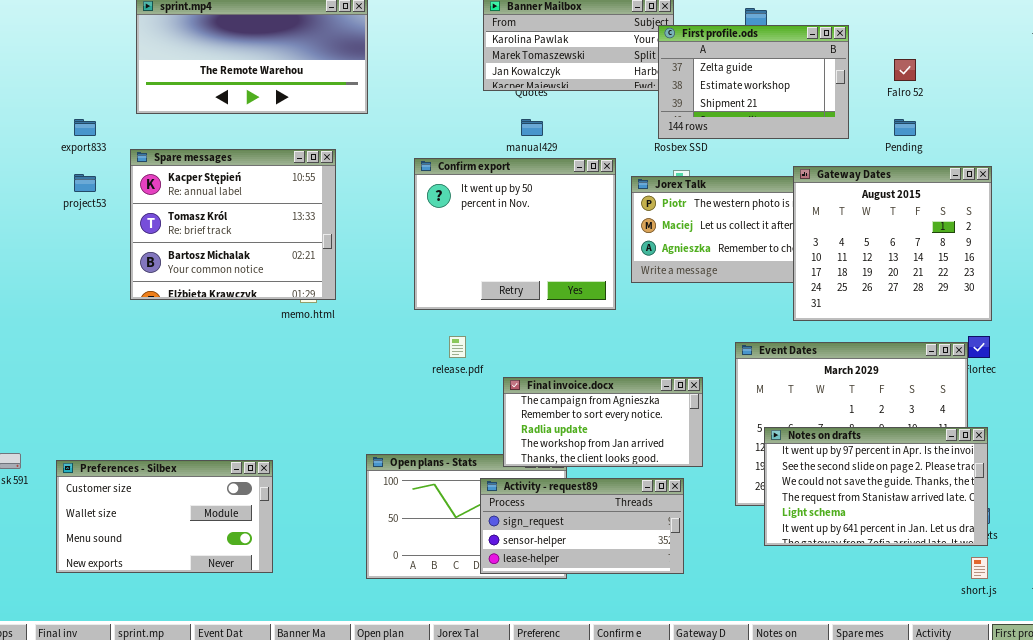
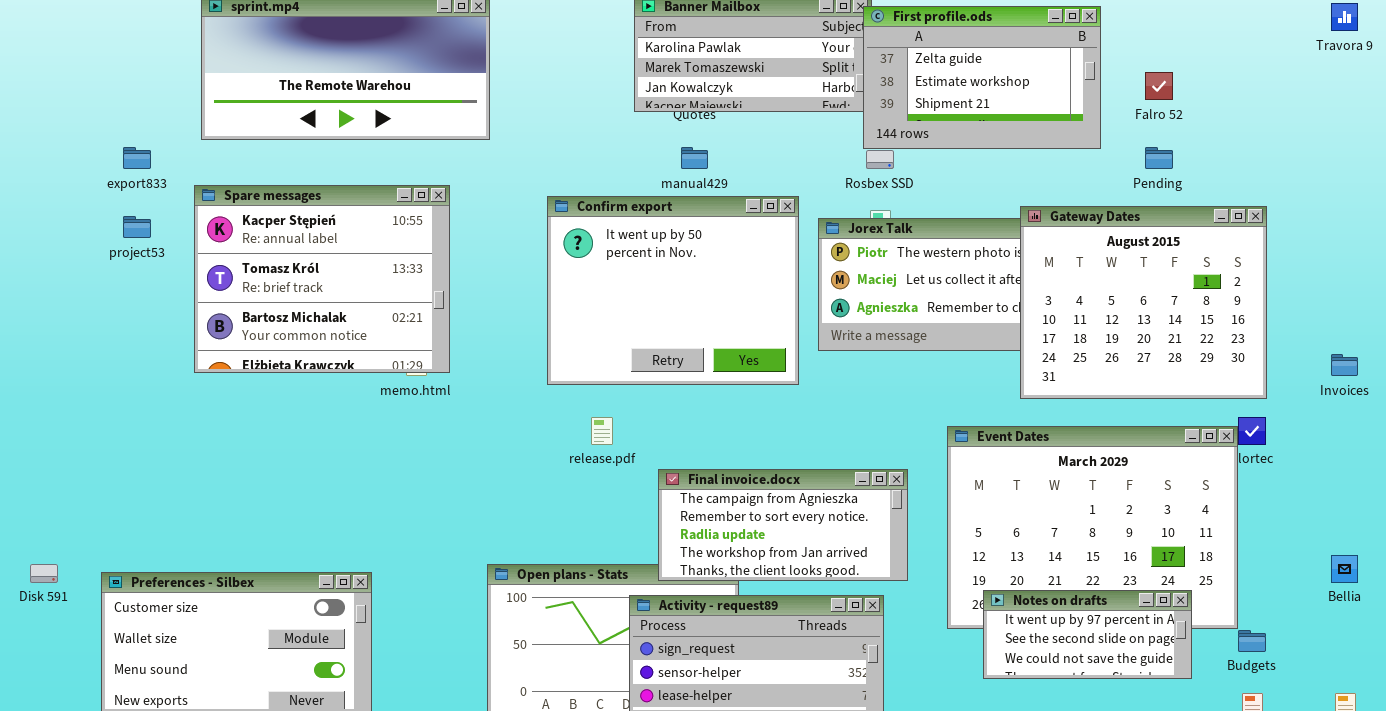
First profile.ods: [658,25,849,139] -> [863,6,1101,149], moved
Notes on drafts: [764,427,988,546] -> [983,590,1192,679], resized

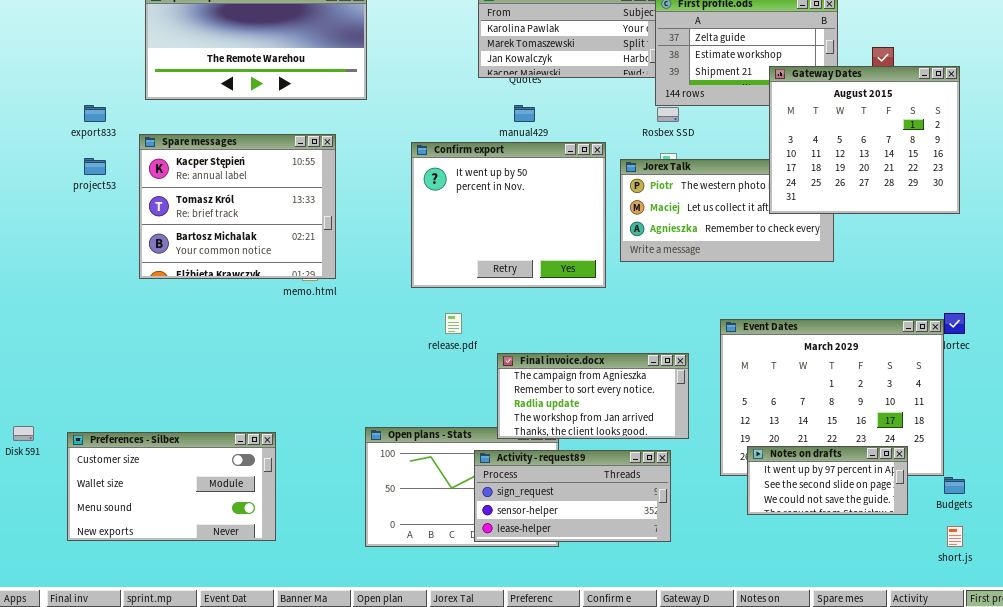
Gateway Dates: [1020,206,1267,399] -> [769,66,960,214], moved

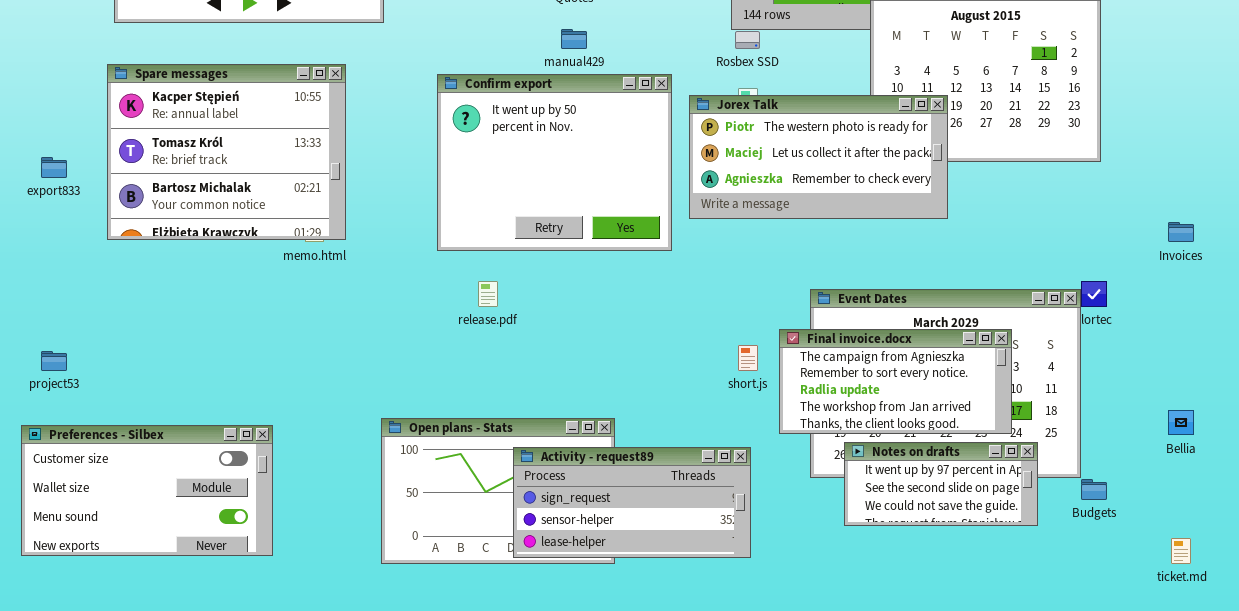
export833: [84,105,106,122] -> [41,157,67,178], moved
project53: [84,158,106,175] -> [41,351,67,371], moved
Jorex Talk: [620,159,834,262] -> [689,95,948,219], raised
Final invoice.docx: [497,353,689,439] -> [779,329,1012,434], moved
short.js: [947,526,963,547] -> [738,345,758,371], moved

